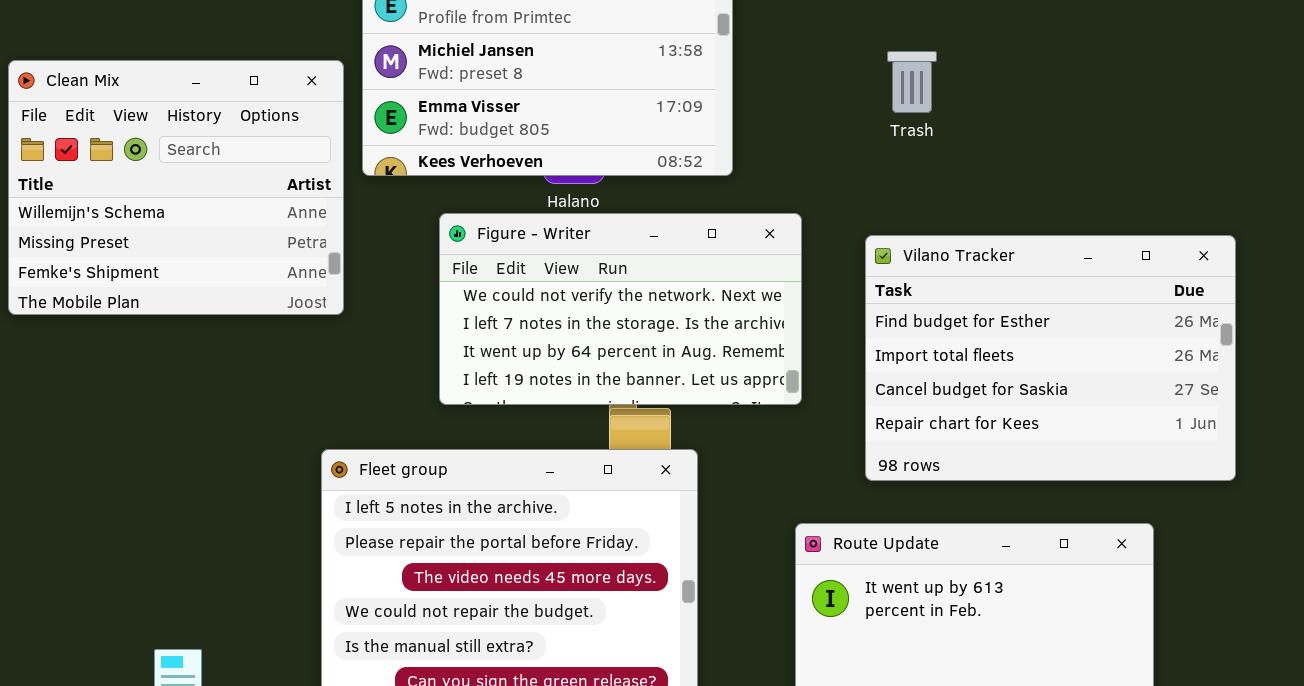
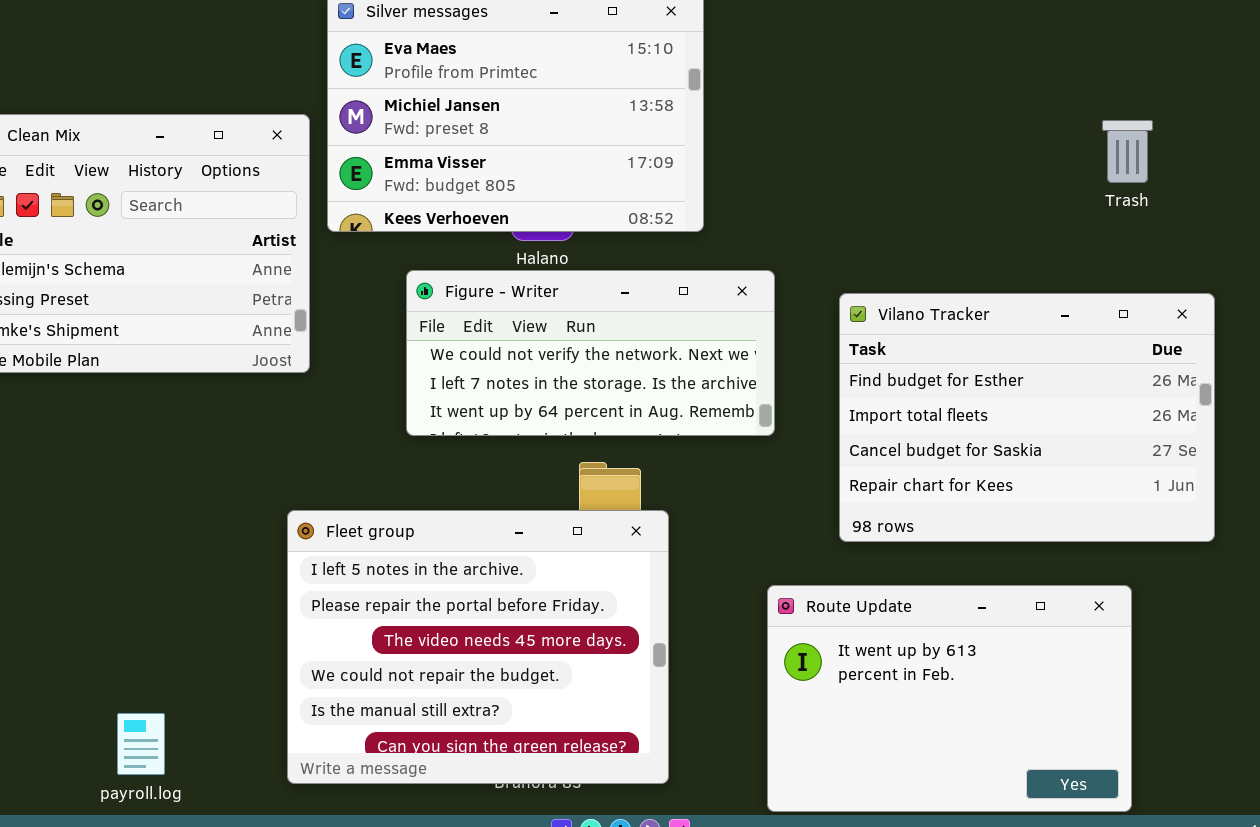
Trash: [887,51,937,113] -> [1102,120,1153,183], moved
Figure - Writer: [439,213,802,405] -> [406,270,775,436], resized

